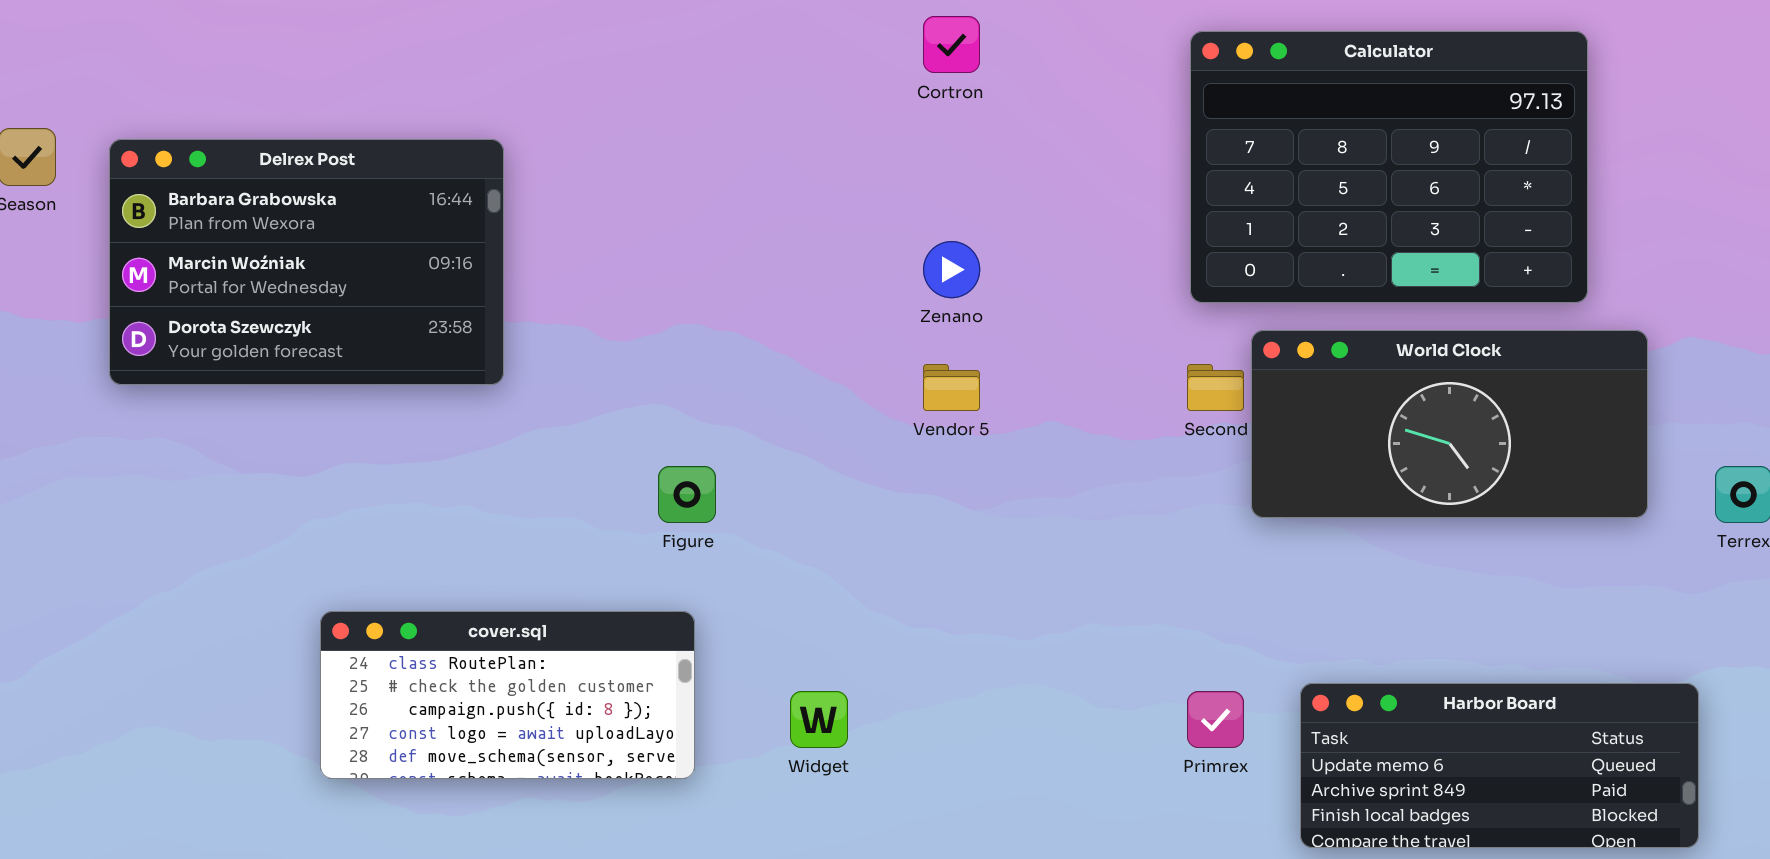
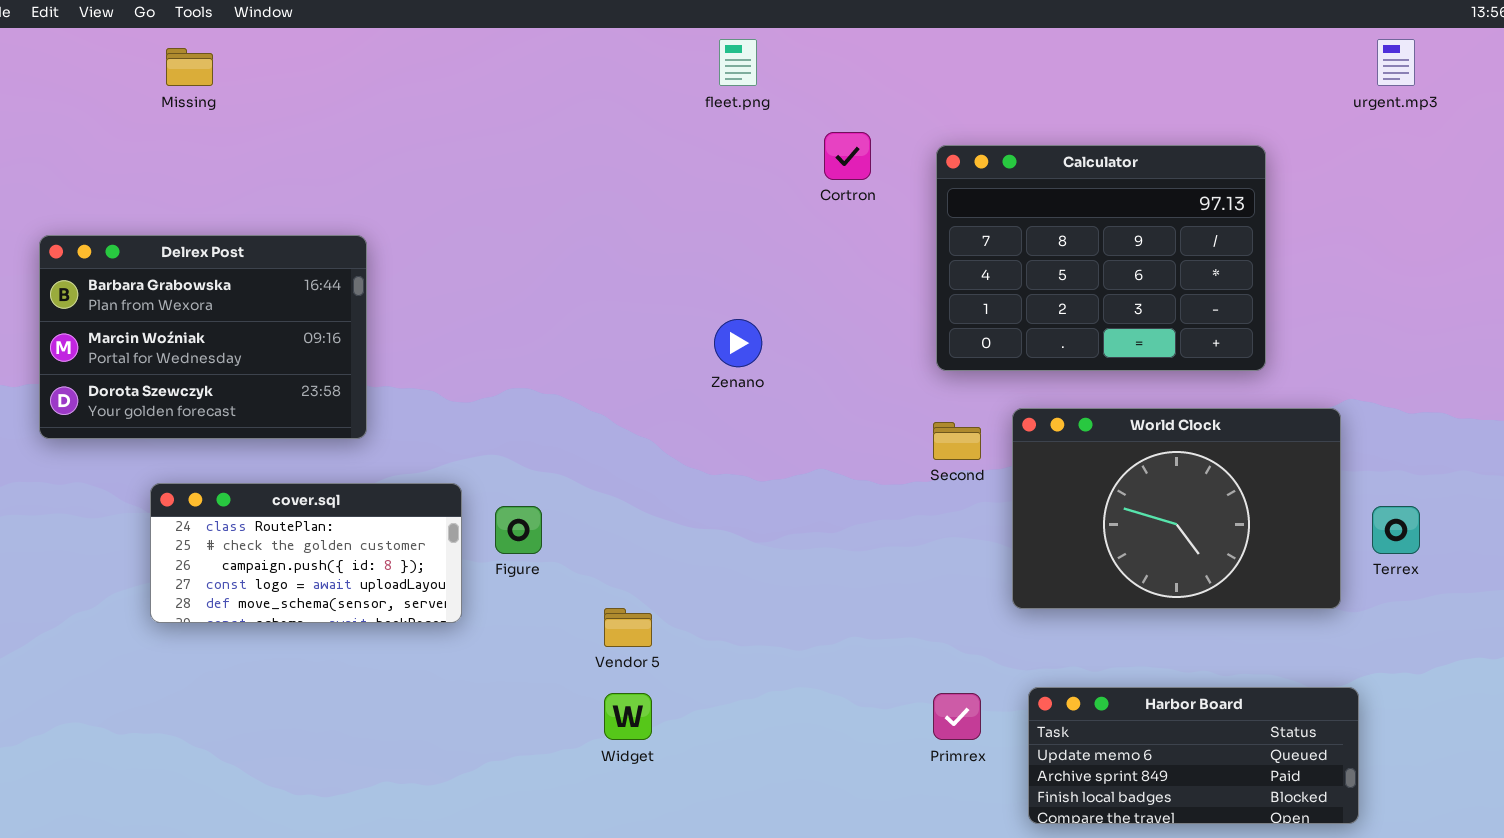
Cortron: [923,16,980,73] -> [824,132,871,180], moved
World Clock: [1251,330,1648,518] -> [1012,408,1341,609], moved, resized
Vendor 5: [923,364,980,411] -> [604,608,652,647], moved
cover.sql: [320,611,695,779] -> [150,483,462,623], moved

